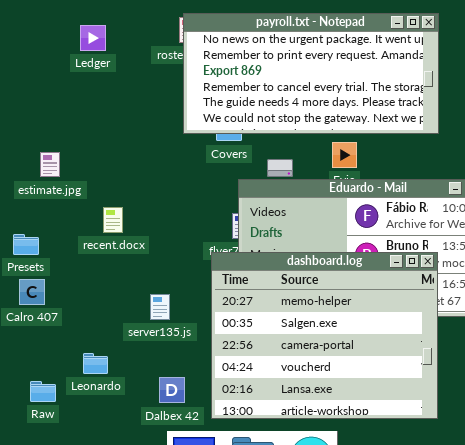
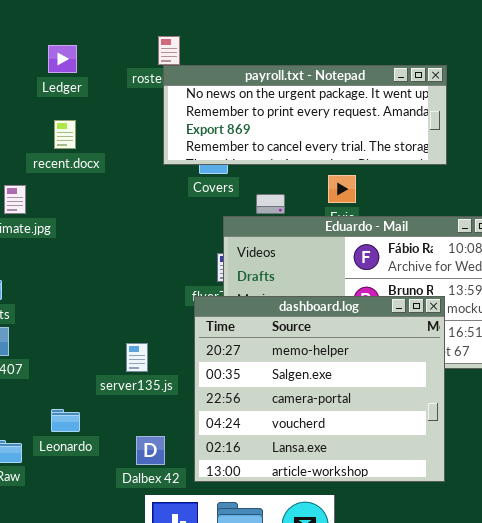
payroll.txt - Notepad: [183,13,439,134] -> [163,65,447,165], resized
recent.docx: [103,207,123,233] -> [54,120,76,149], moved

